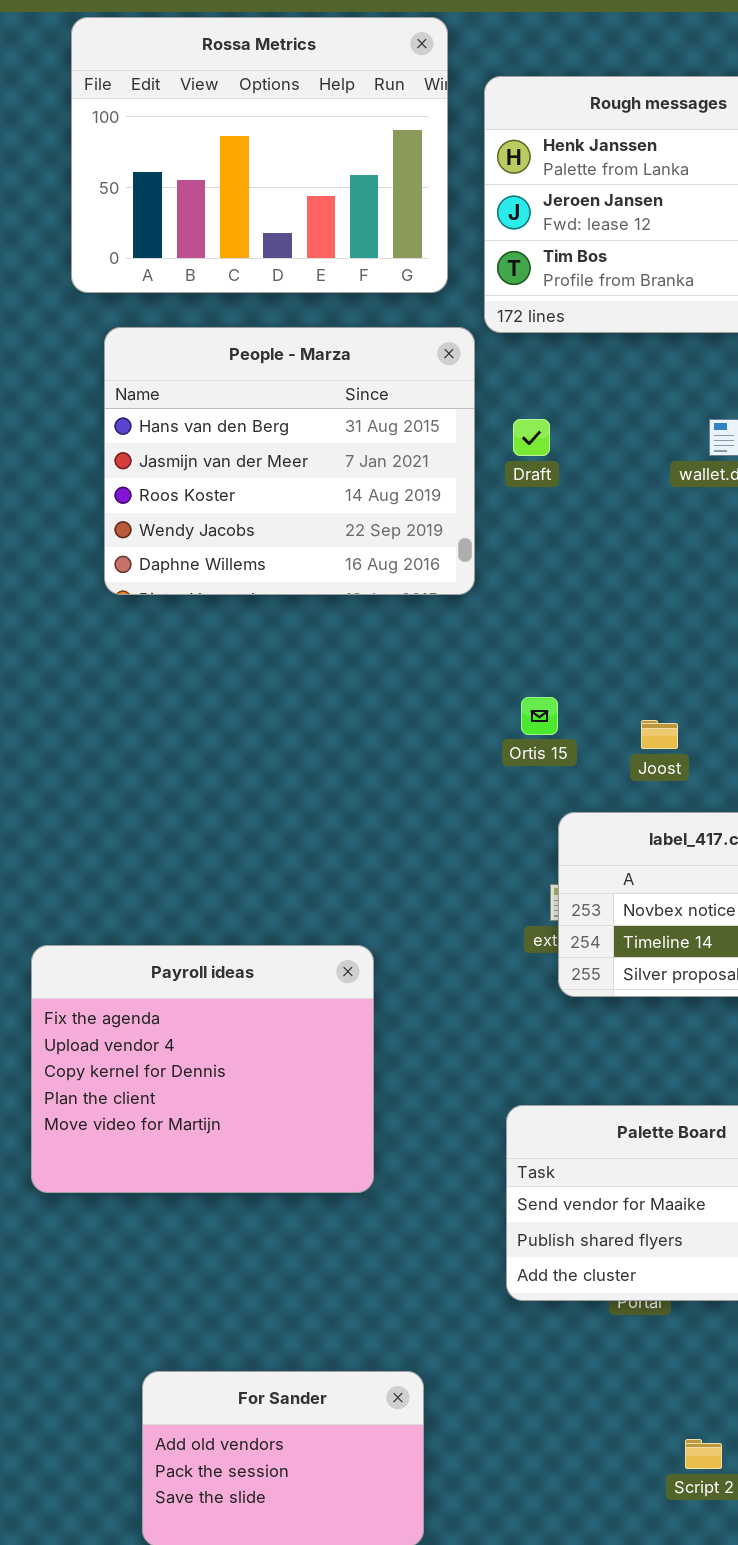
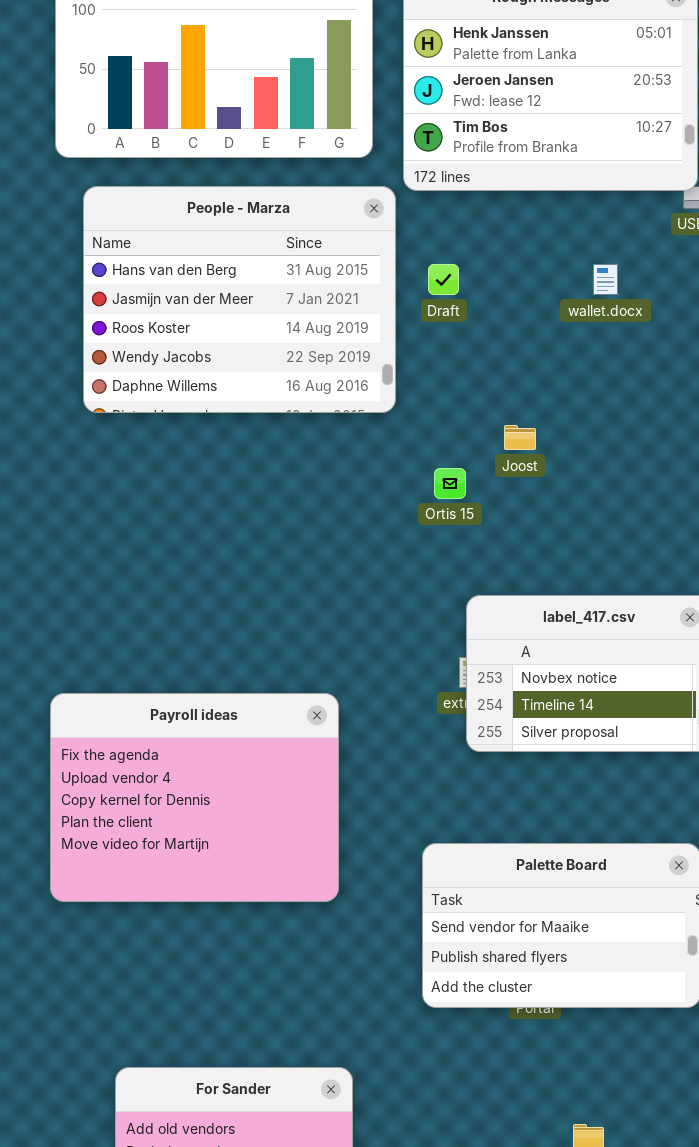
Ortis 15: [521,697,558,735] -> [434,468,466,499], moved
Joost: [641,720,678,749] -> [504,425,536,450], moved
Payroll ideas: [31,945,374,1193] -> [50,693,339,902], moved

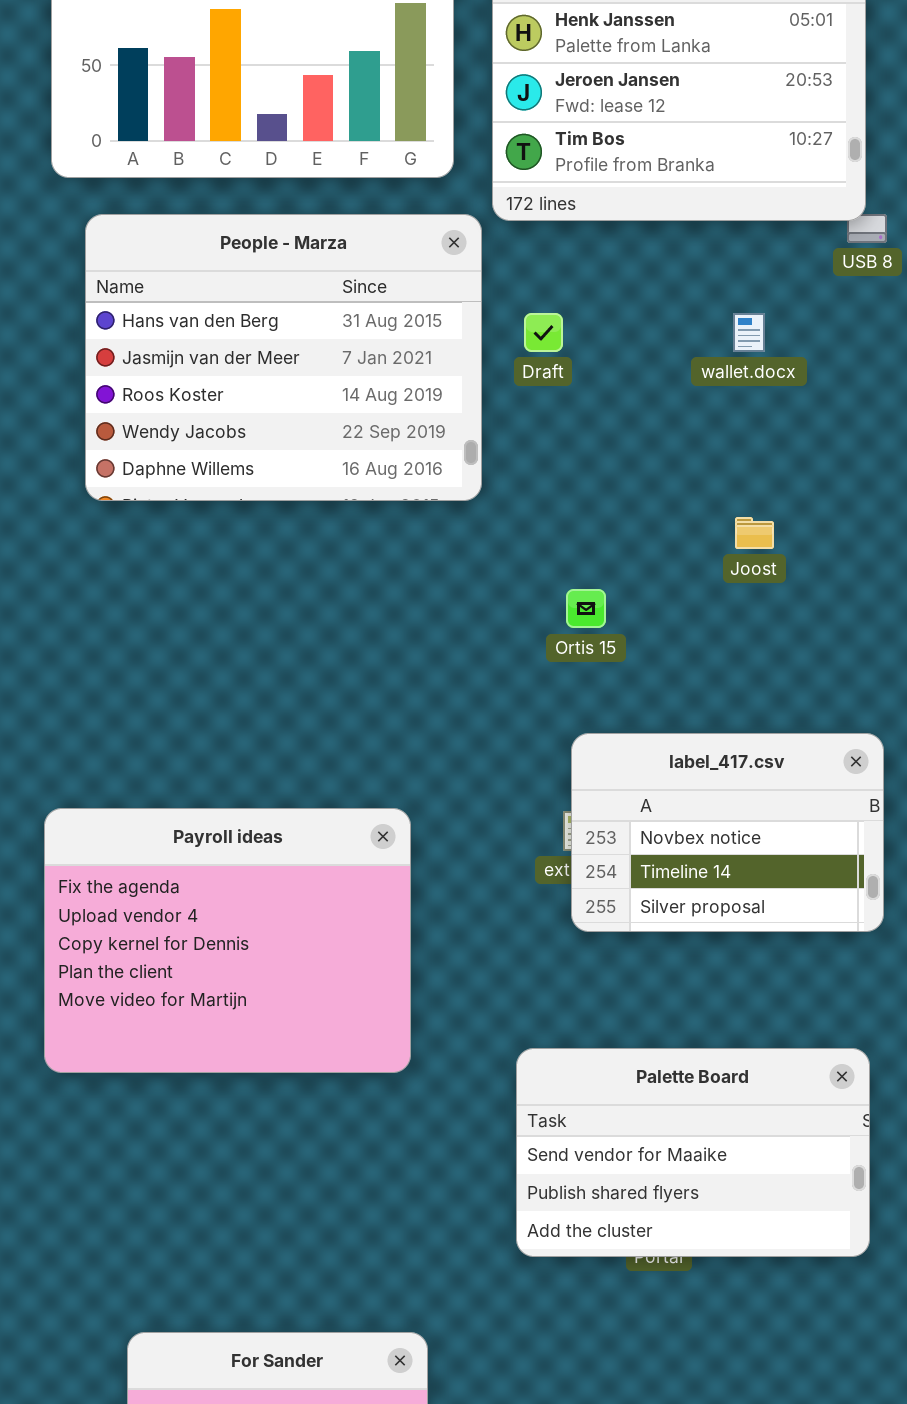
Joost: [504,425,536,450] -> [735,517,774,549], moved
Ortis 15: [434,468,466,499] -> [566,589,606,628], moved
Payroll ideas: [50,693,339,902] -> [44,808,411,1073], moved

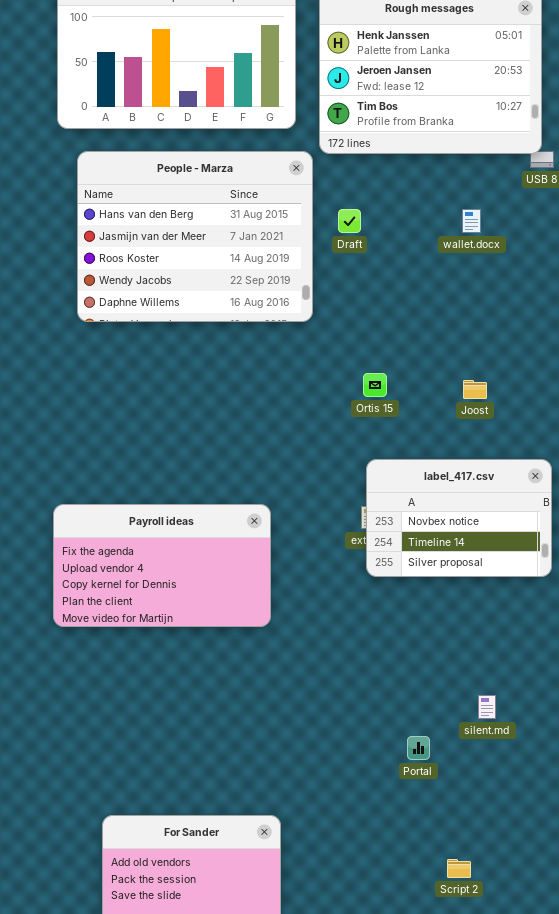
Joost: [735,517,774,549] -> [463,380,487,399], moved
Payroll ideas: [44,808,411,1073] -> [53,504,271,627], resized
Palette Board: [516,1048,870,1257] -> none, closed

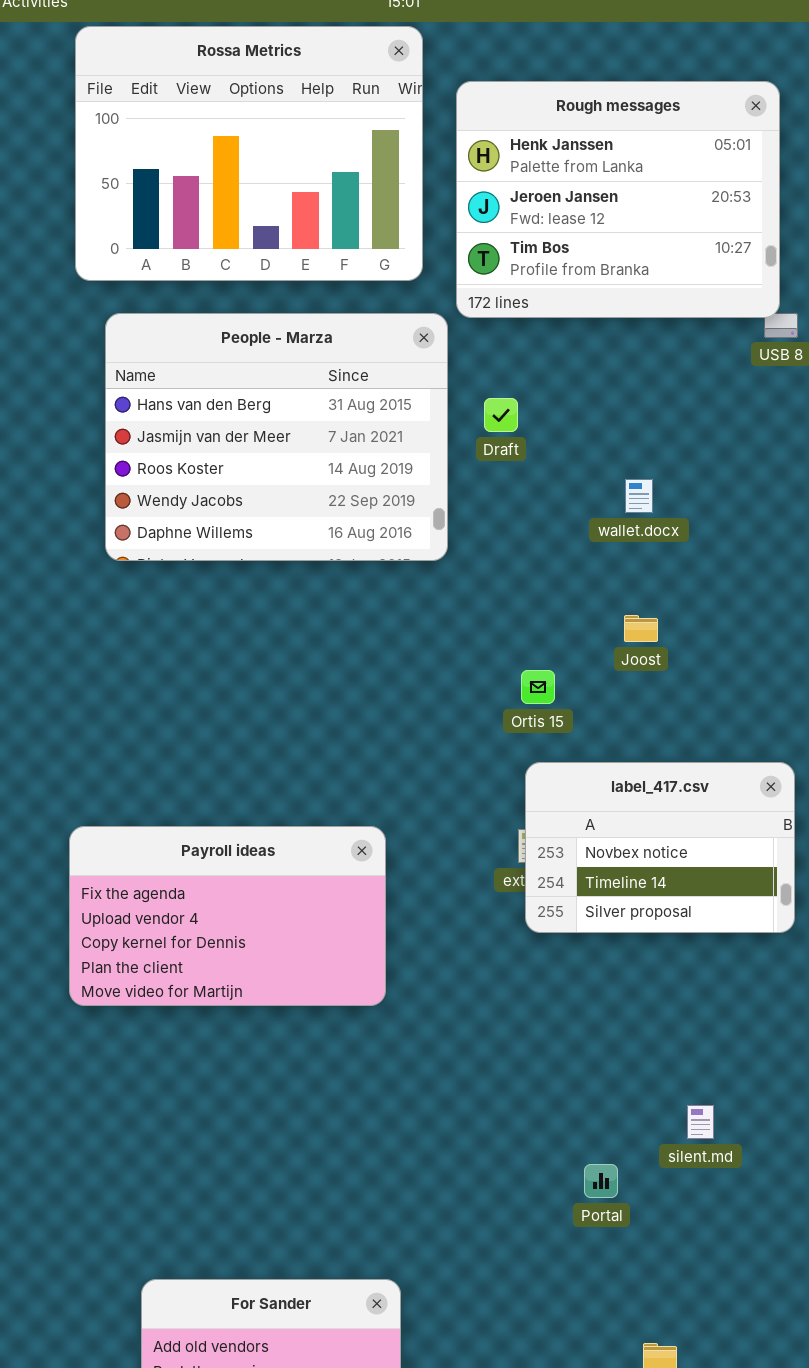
wallet.docx: [462,209,481,233] -> [625,479,653,513], moved
Ortis 15: [363,373,387,397] -> [521,670,555,704], moved
Joost: [463,380,487,399] -> [624,615,658,642], moved

